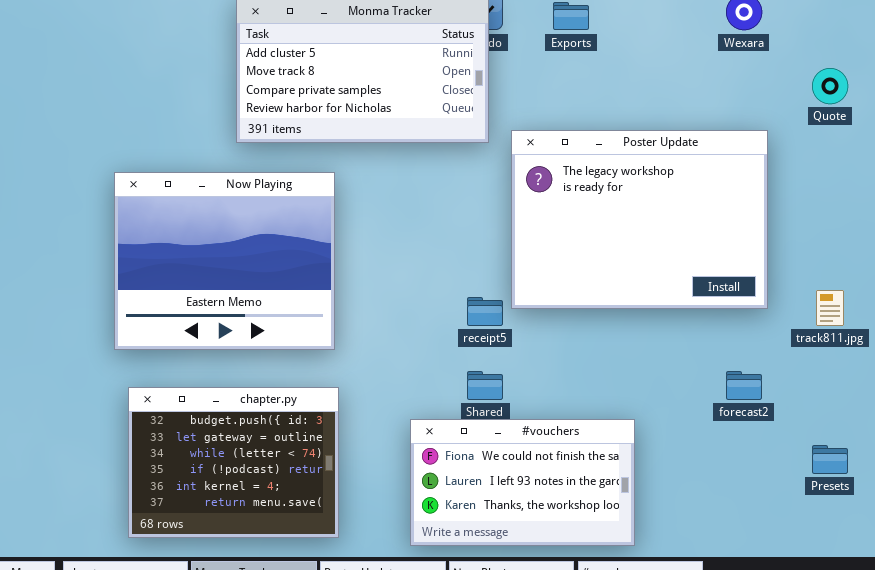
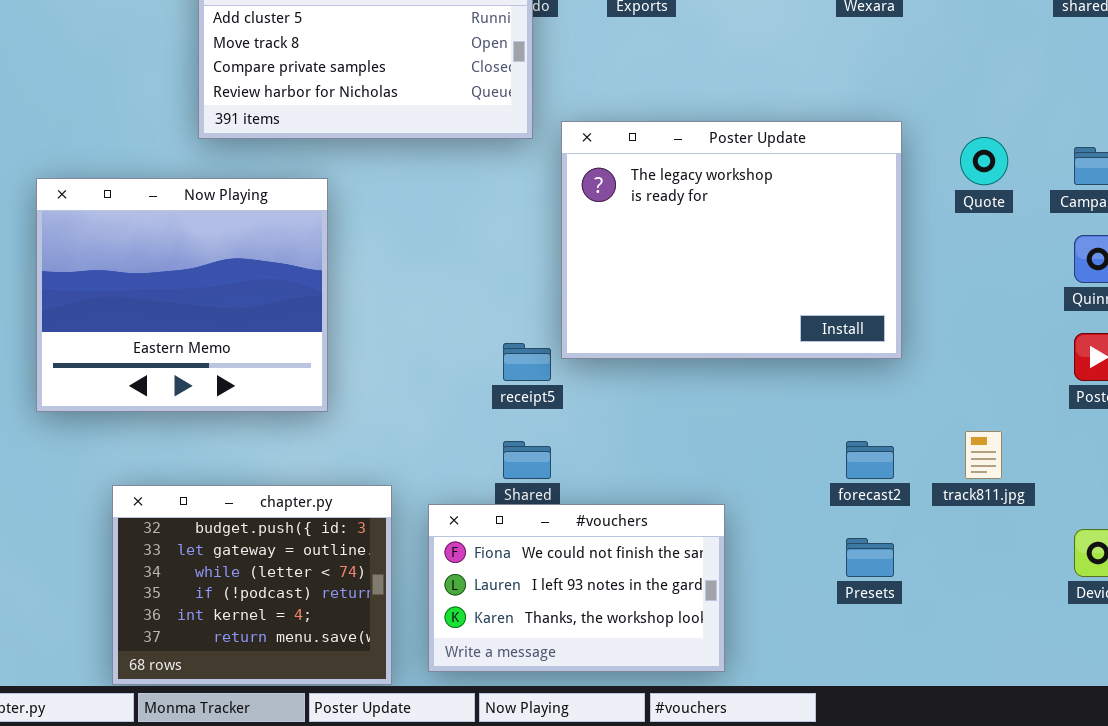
Quote: [812,68,848,104] -> [960,137,1008,185], moved
track811.jpg: [816,290,844,326] -> [965,431,1002,479], moved
chapter.py: [128,387,339,538] -> [112,485,392,685], moved
Presets: [812,445,848,474] -> [846,538,894,577], moved

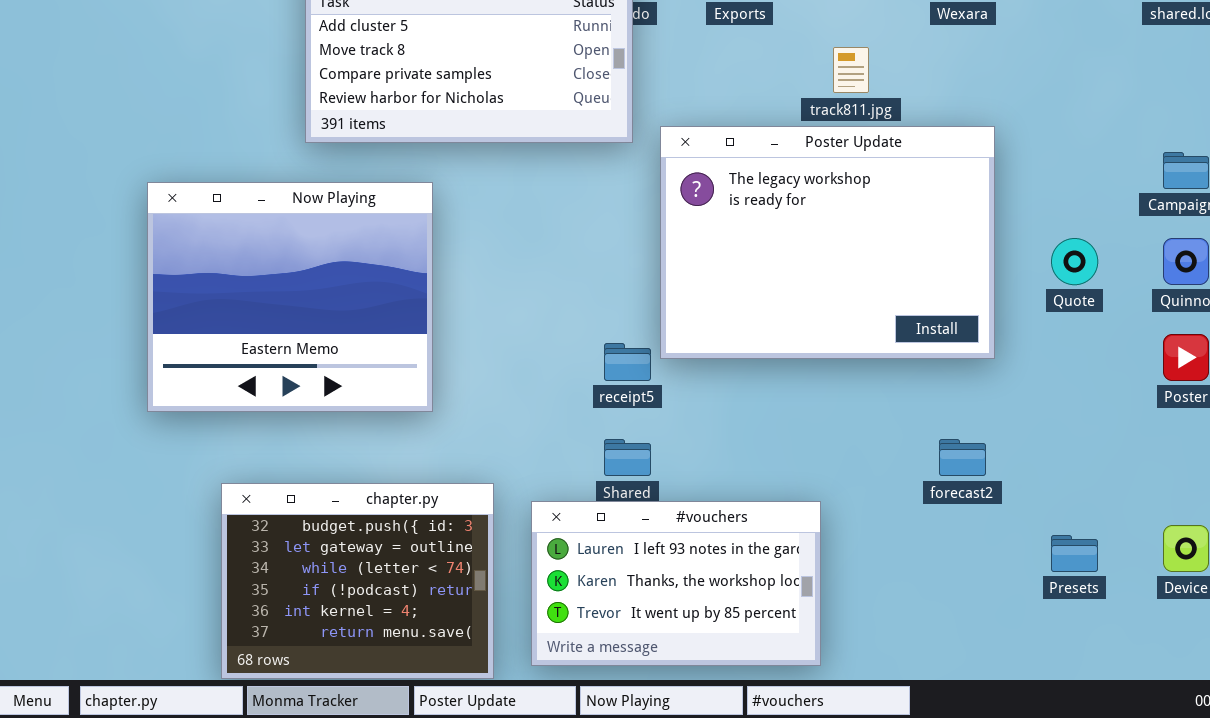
Quote: [960,137,1008,185] -> [1051,238,1098,285], moved
track811.jpg: [965,431,1002,479] -> [833,47,869,93], moved
#vouchers: [428,504,725,672] -> [531,501,821,666], scrolled down 1 row
Presets: [846,538,894,577] -> [1051,535,1098,572], moved

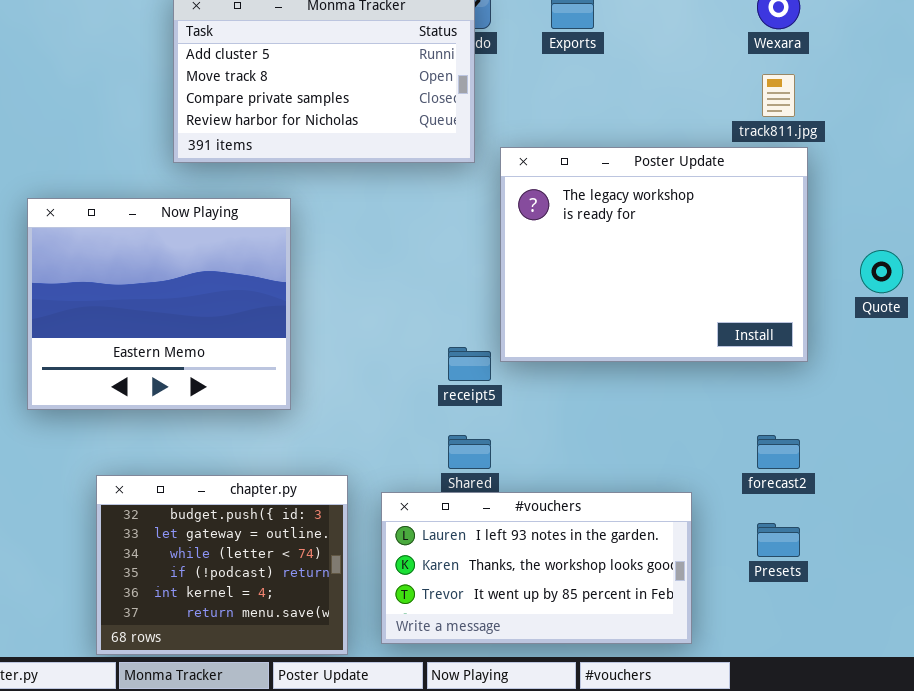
track811.jpg: [833,47,869,93] -> [762,74,795,117], moved
#vouchers: [531,501,821,666] -> [381,492,692,644], resized
Presets: [1051,535,1098,572] -> [757,523,800,557], moved

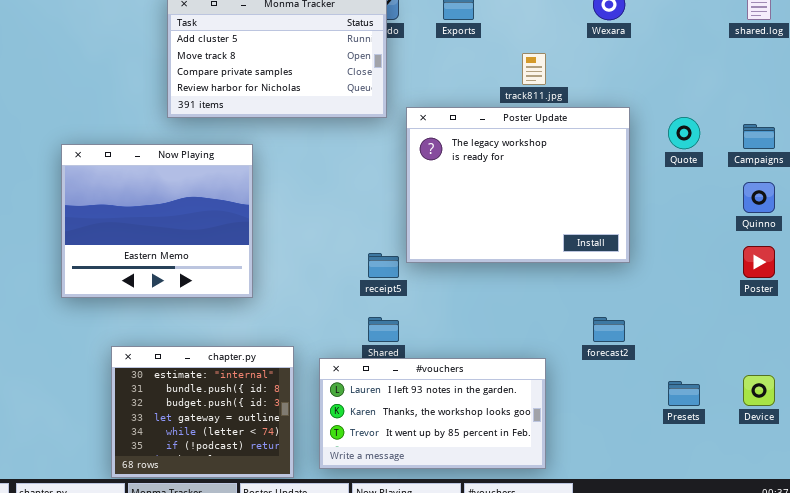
track811.jpg: [762,74,795,117] -> [522,53,546,85], moved
Quote: [860,250,903,293] -> [668,117,700,149], moved
chapter.py: [96,475,348,655] -> [111,346,294,478], scrolled up 2 rows
Presets: [757,523,800,557] -> [668,381,700,406], moved

